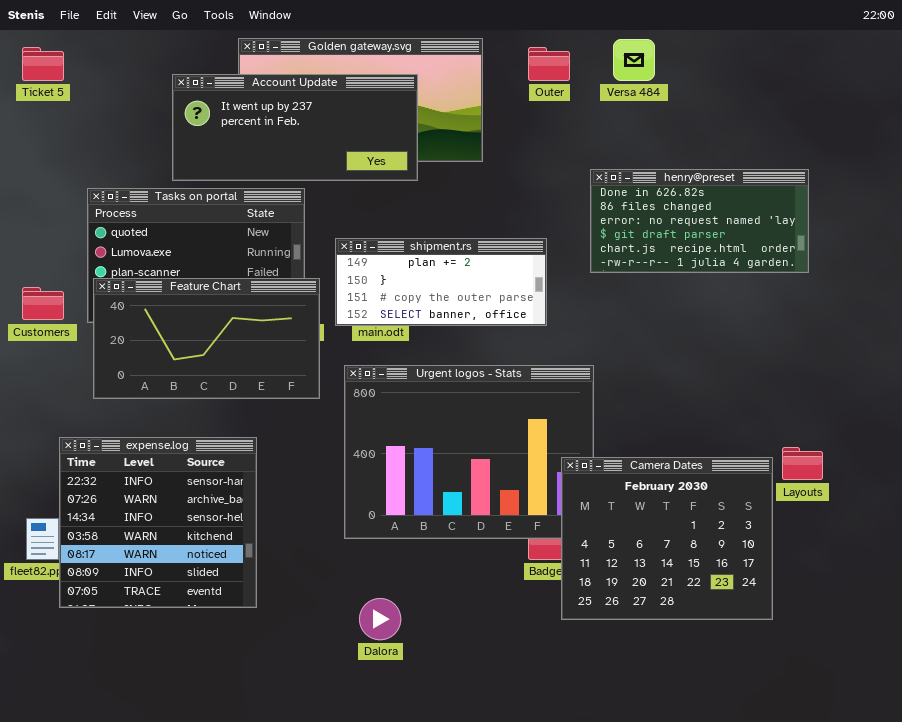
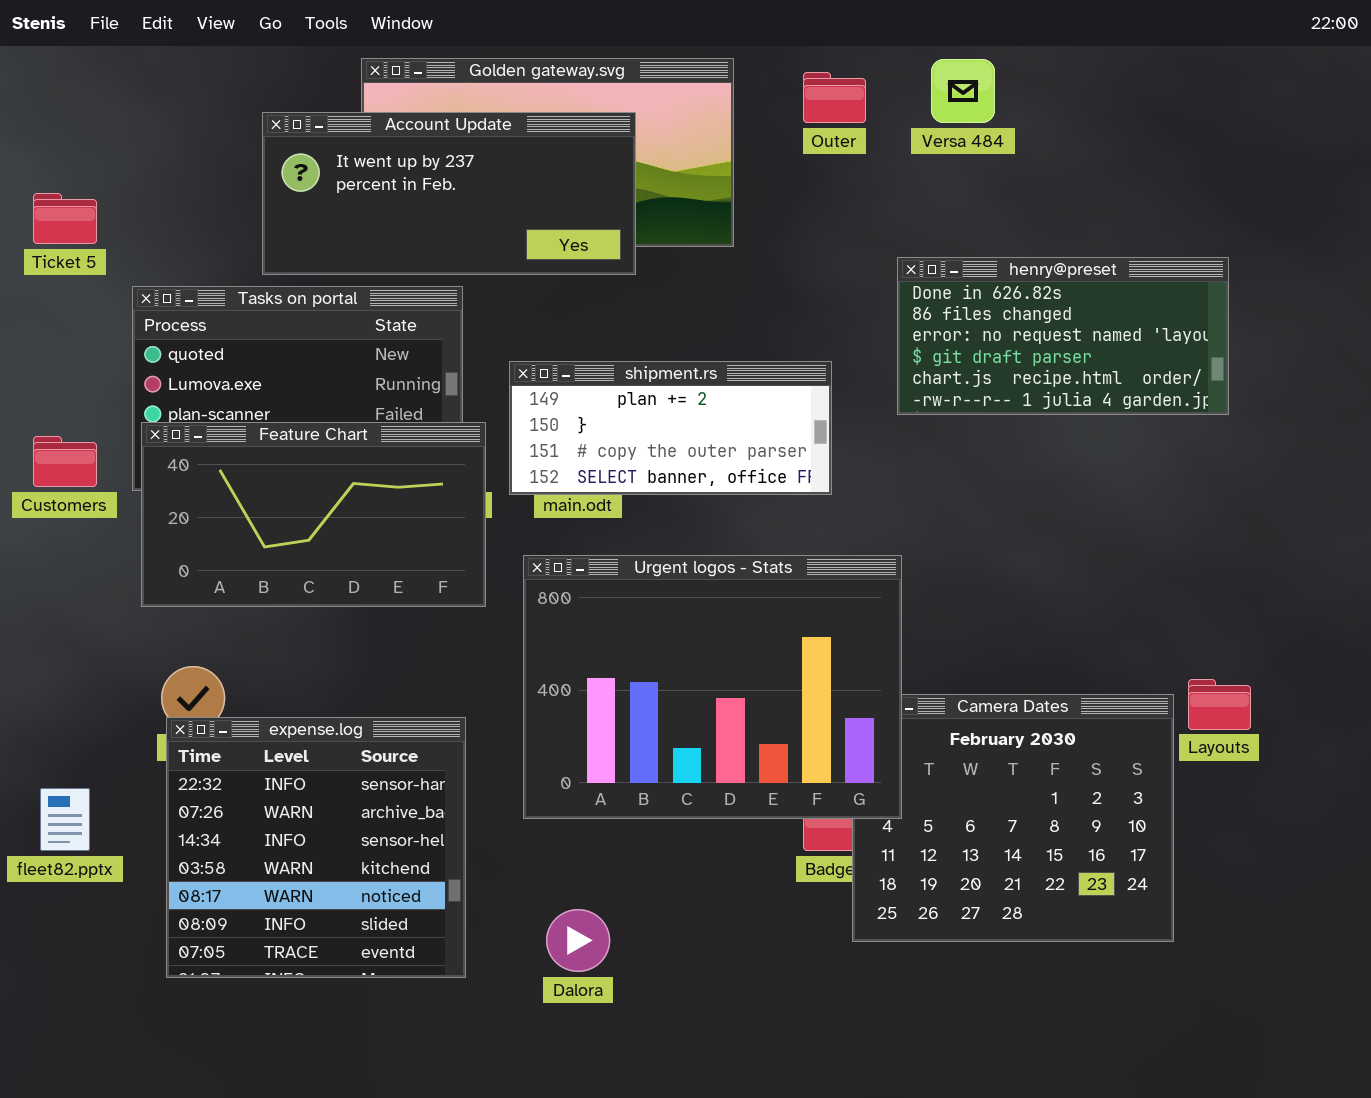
Ticket 5: [22,47,64,81] -> [33,193,97,244], moved
Urgent logos - Stats: [344,365,594,539] -> [523,555,902,819], raised
expense.log: [59,437,257,608] -> [166,717,466,978], moved

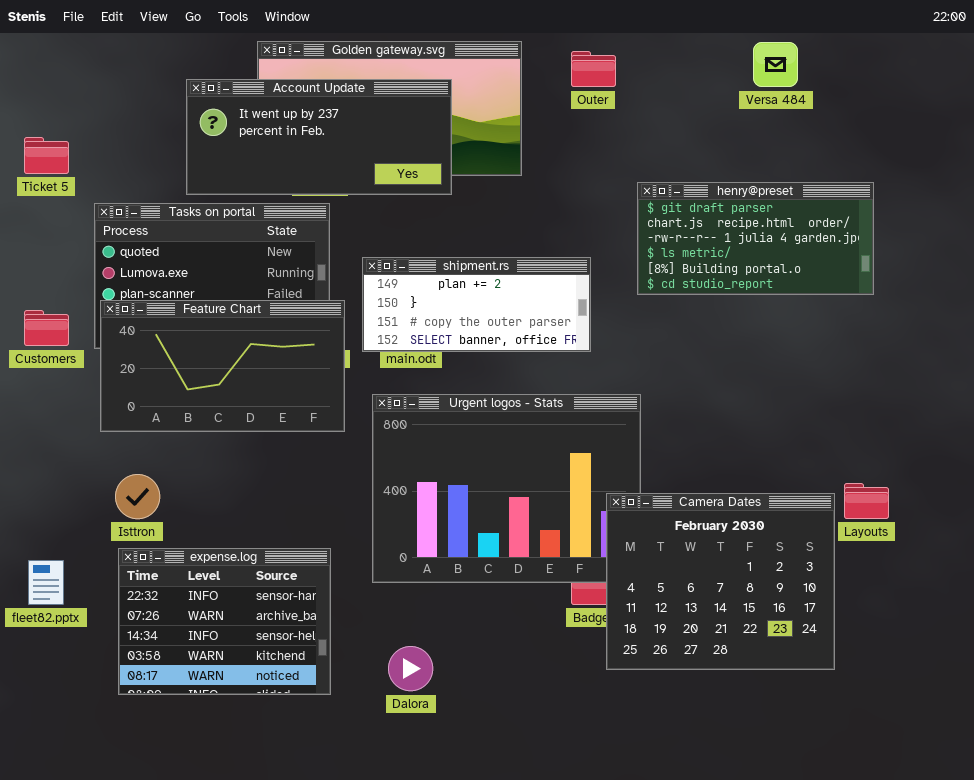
Versa 484: [931,59,995,123] -> [753,42,798,87], moved
henry@preset: [897,257,1229,415] -> [637,182,874,295], scrolled down 3 rows
Camera Dates: [852,694,1174,942] -> [606,493,835,670], raised
expense.log: [166,717,466,978] -> [118,548,331,695], resized

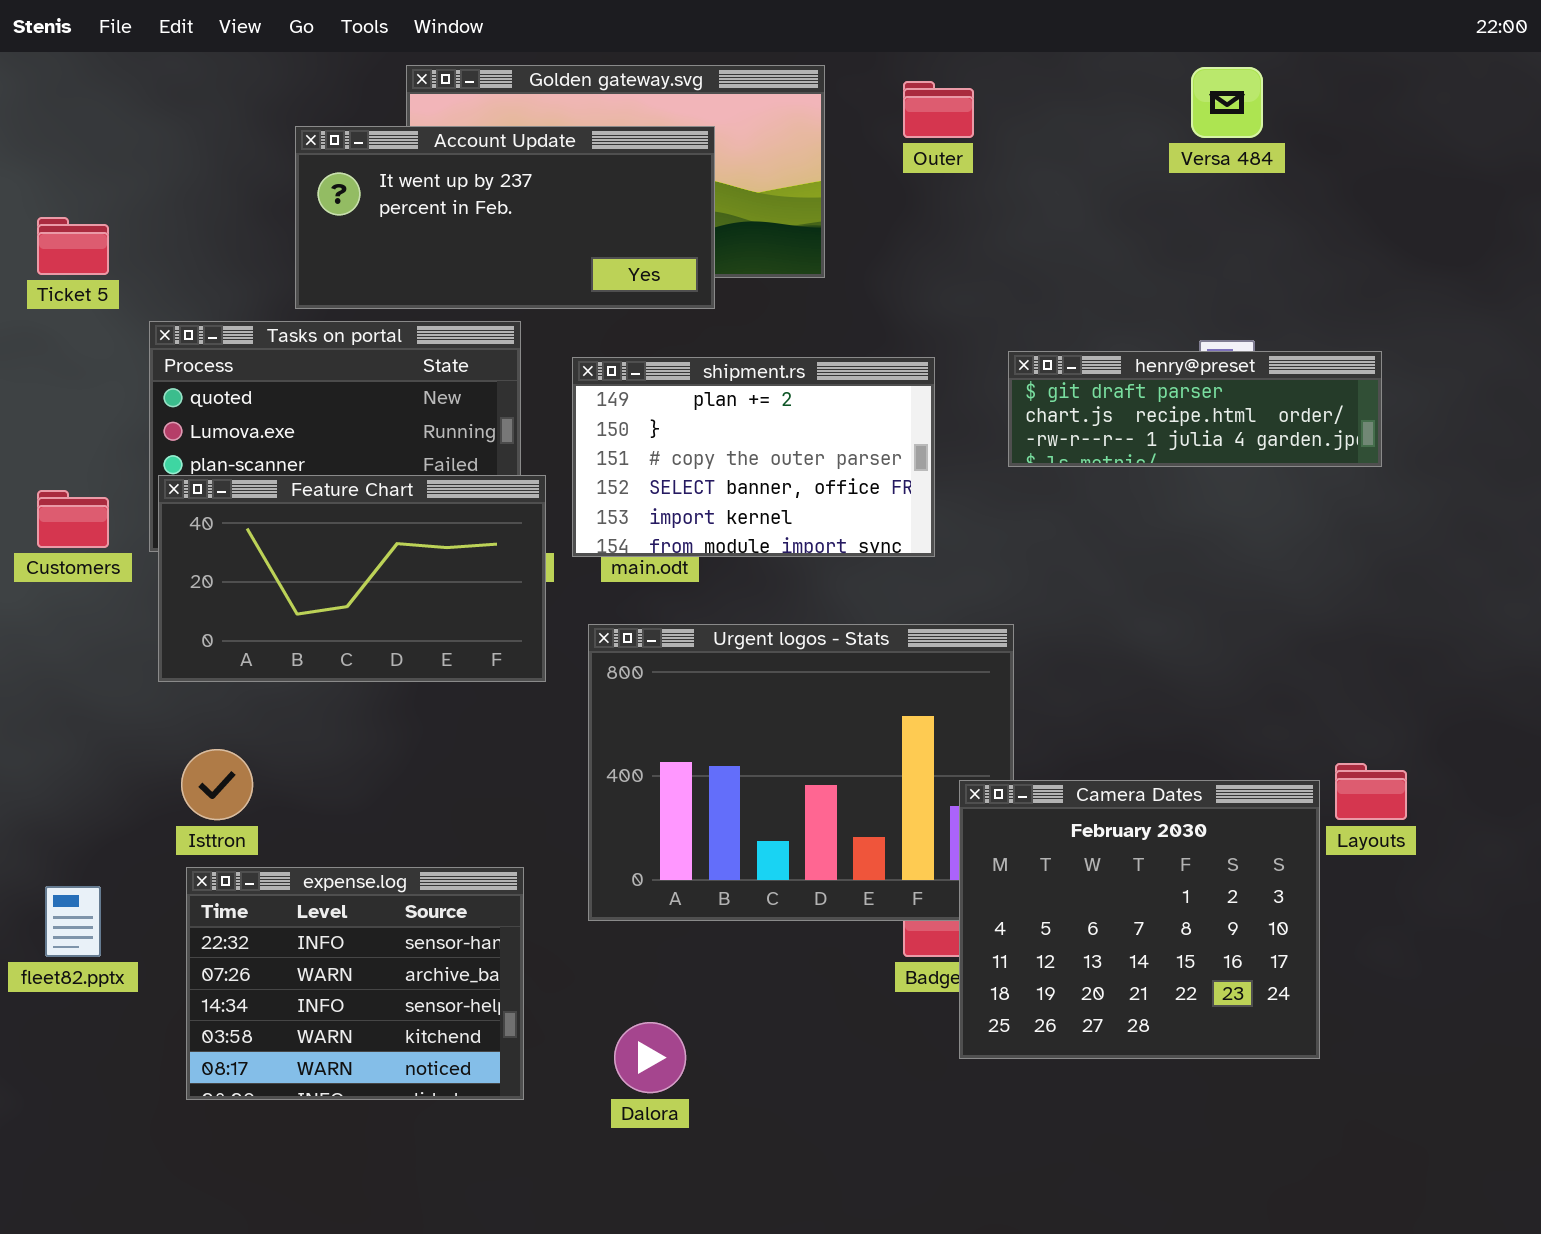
henry@preset: [637,182,874,295] -> [1008,351,1382,467], resized
shipment.rs: [362,257,591,352] -> [572,357,935,557], resized

